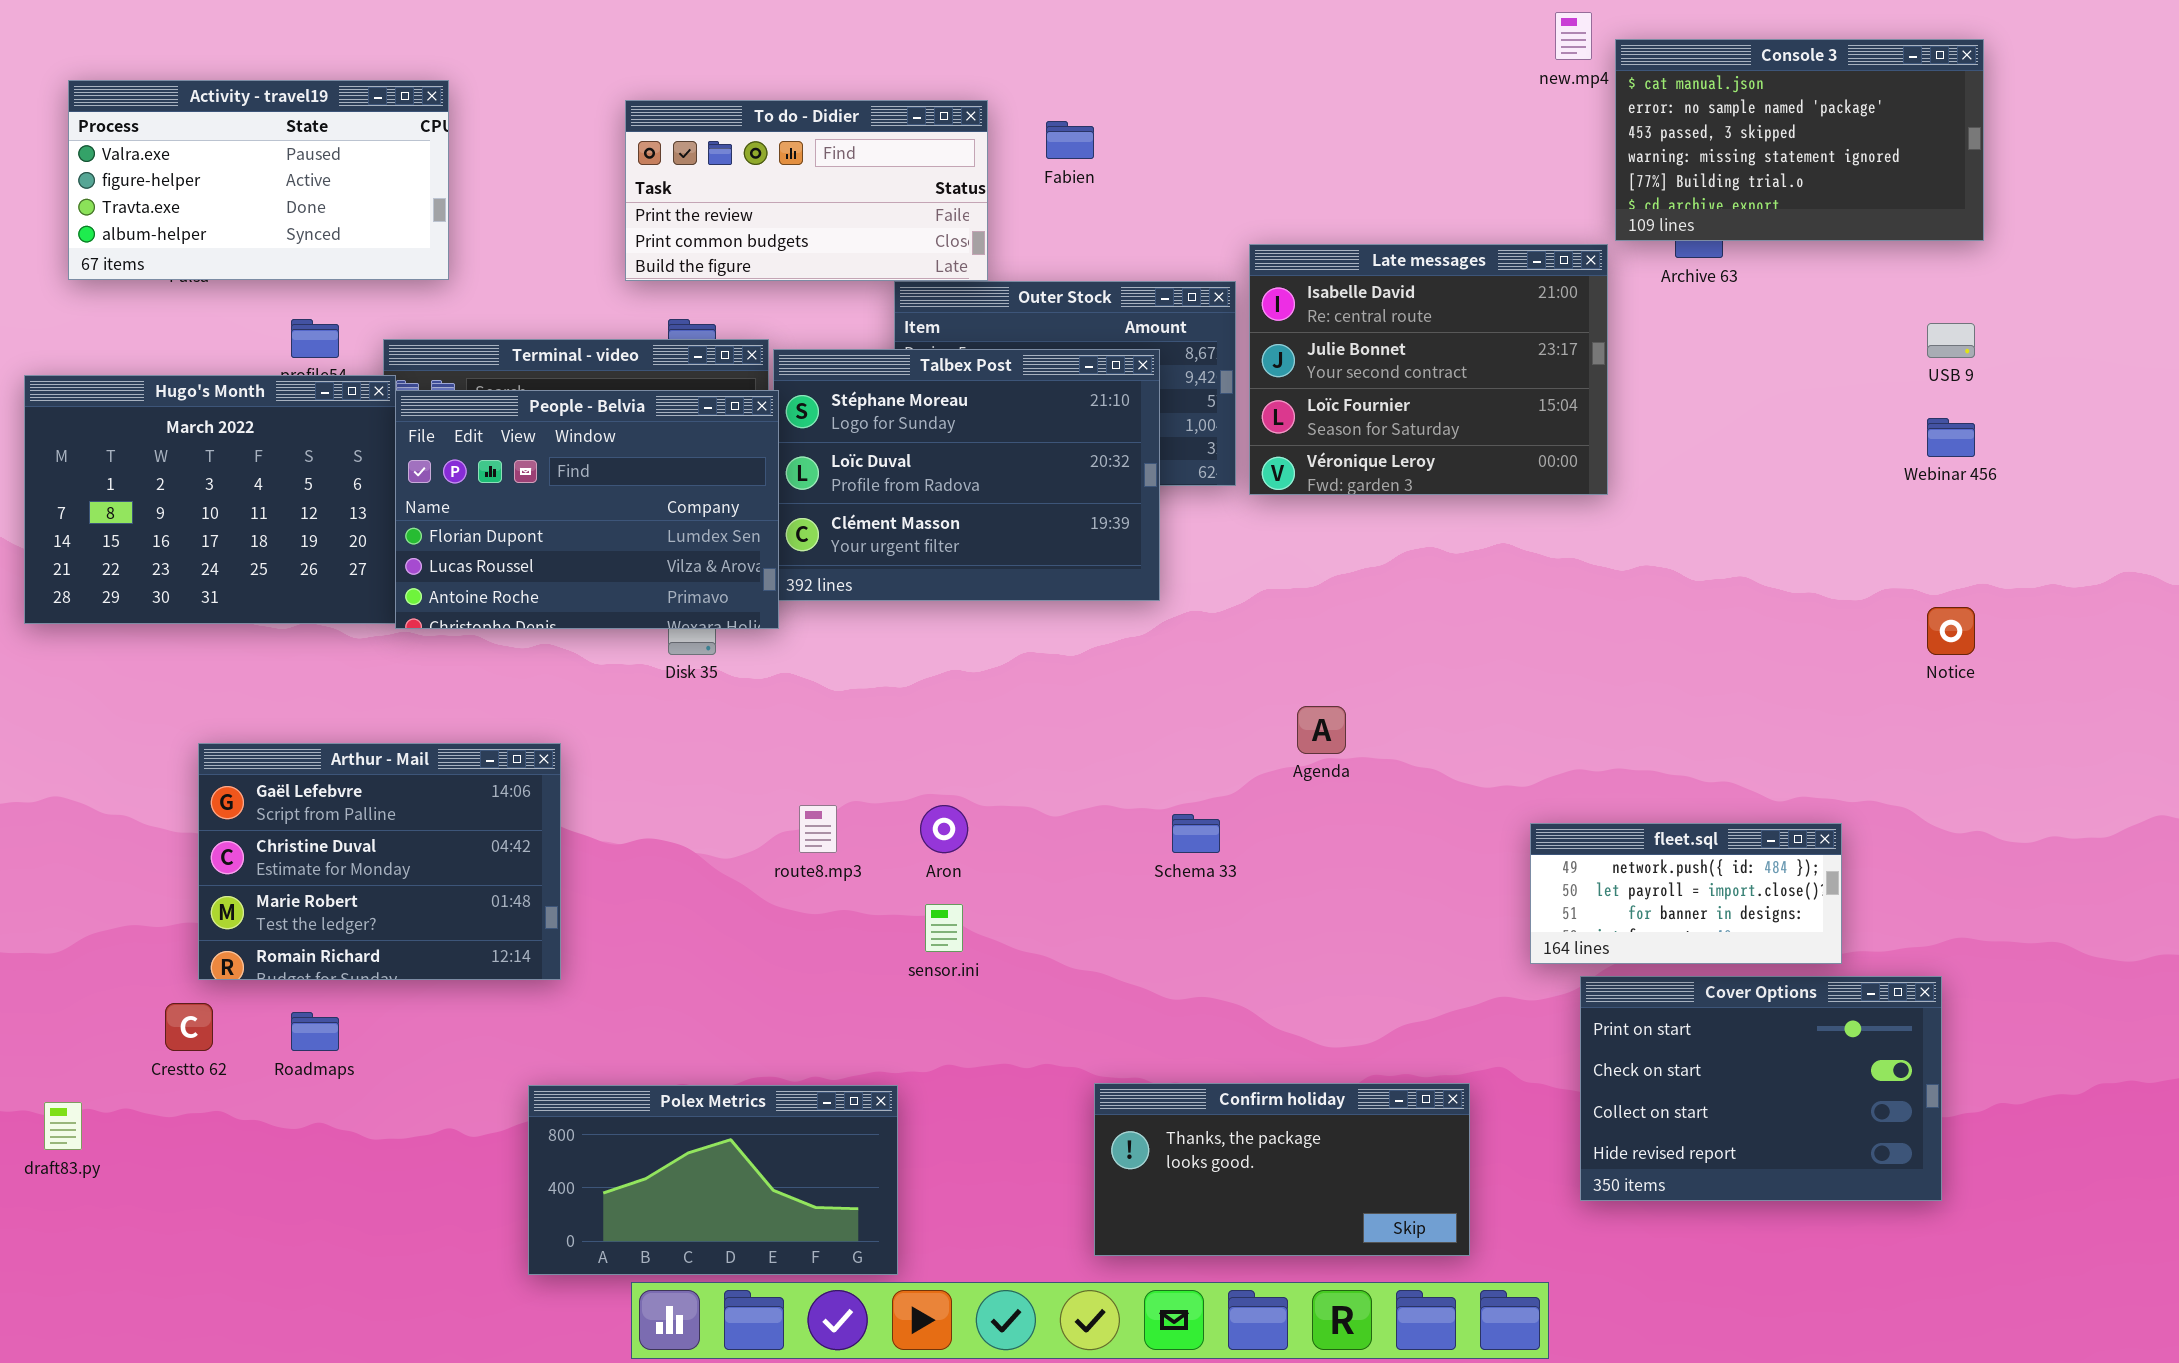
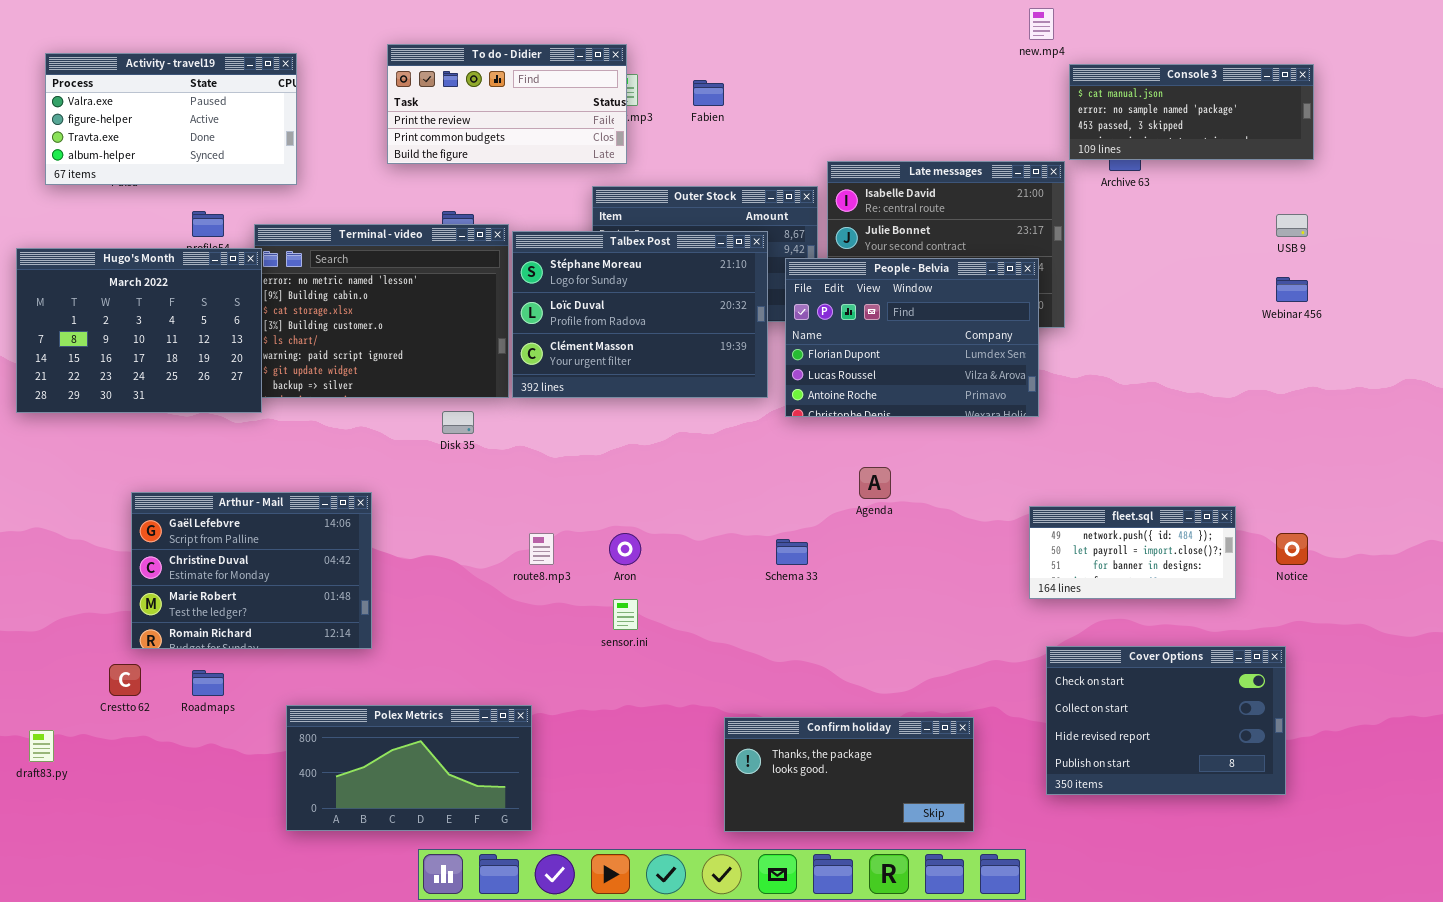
Console 3: [1615,39,1984,241] -> [1069,64,1314,160], resized
To do - Didier: [625,100,988,281] -> [387,44,627,164], moved
People - Belvia: [395,390,779,629] -> [785,258,1039,417], moved
Notice: [1927,607,1975,655] -> [1276,533,1308,565], moved
fleet.sql: [1530,823,1842,964] -> [1029,506,1236,599], moved
Cover Options: [1580,976,1942,1201] -> [1046,646,1286,795], scrolled down 1 row
Polex Metrics: [528,1085,898,1275] -> [286,705,532,831], moved

